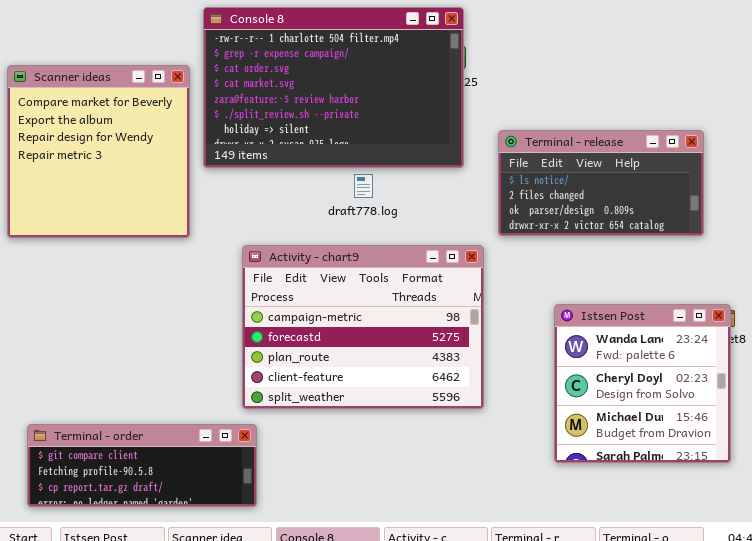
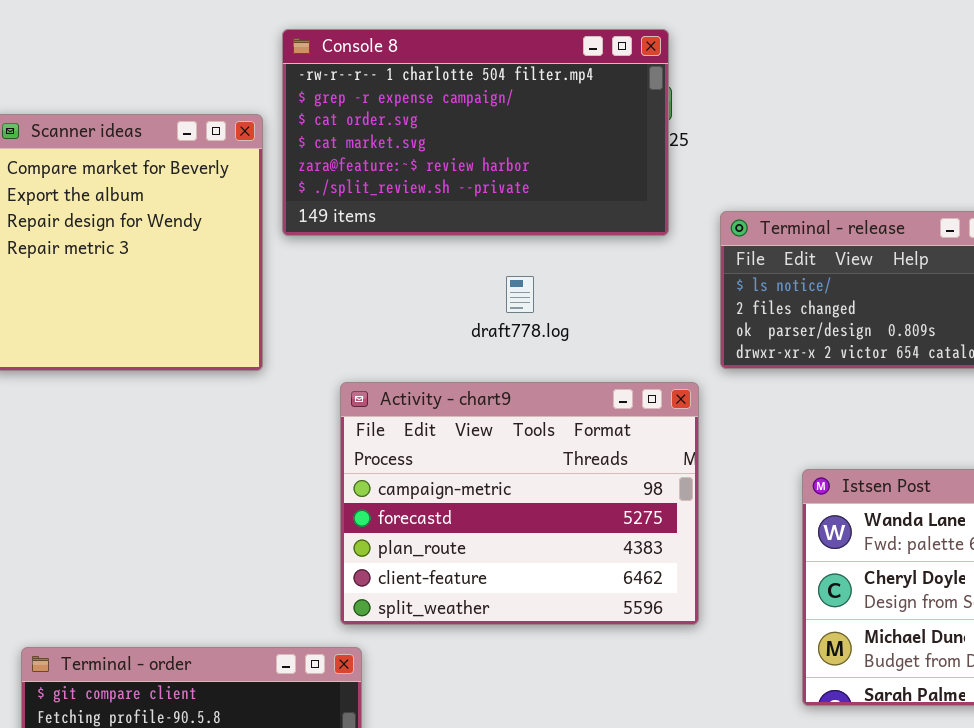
Console 8: [203,7,464,168] -> [282,29,669,236], resized

